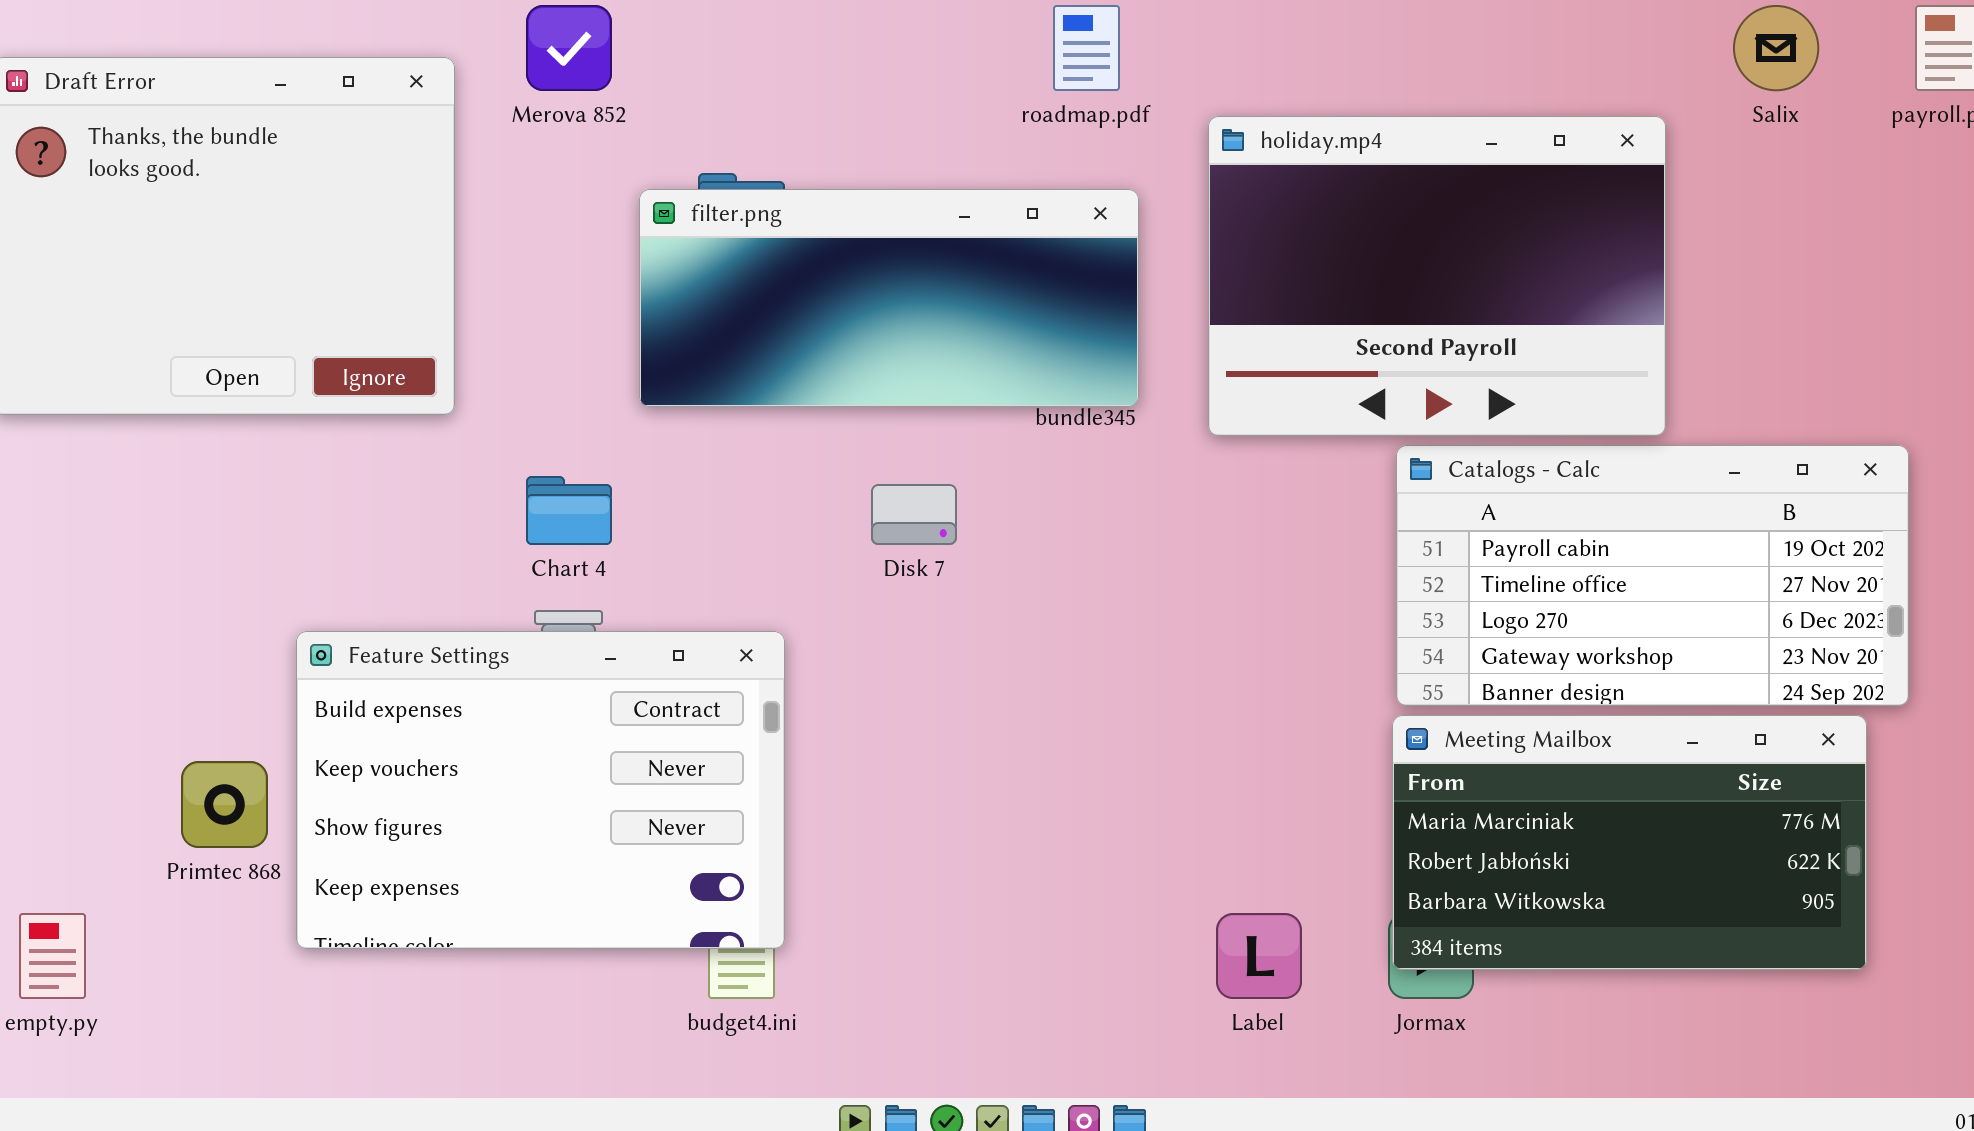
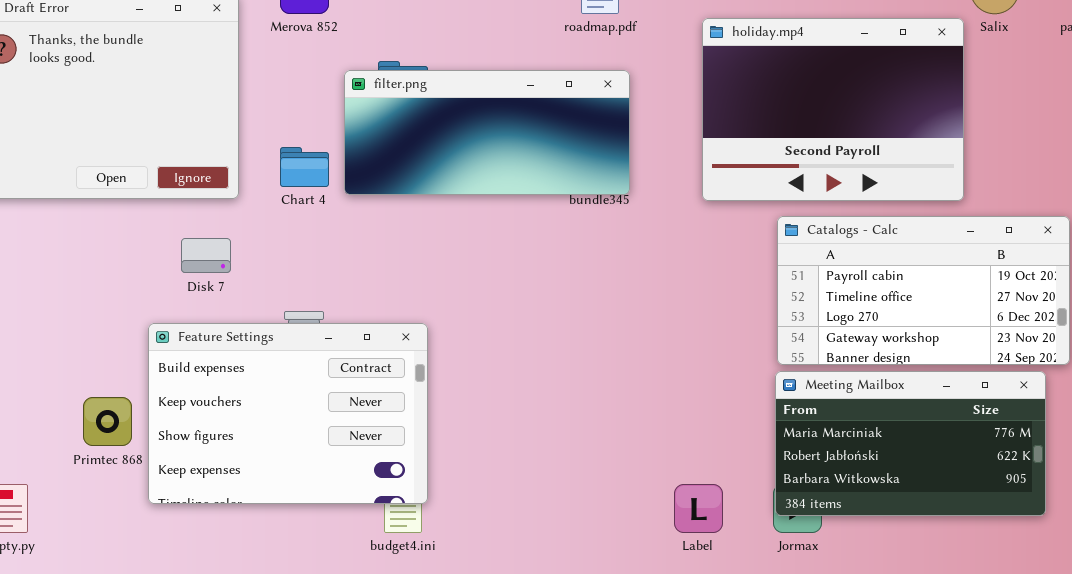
holiday.mp4: [1208,116,1666,436] -> [702,18,964,201], moved
Chart 4: [526,476,612,545] -> [280,147,329,187], moved
Disk 7: [871,484,957,545] -> [181,238,231,273], moved

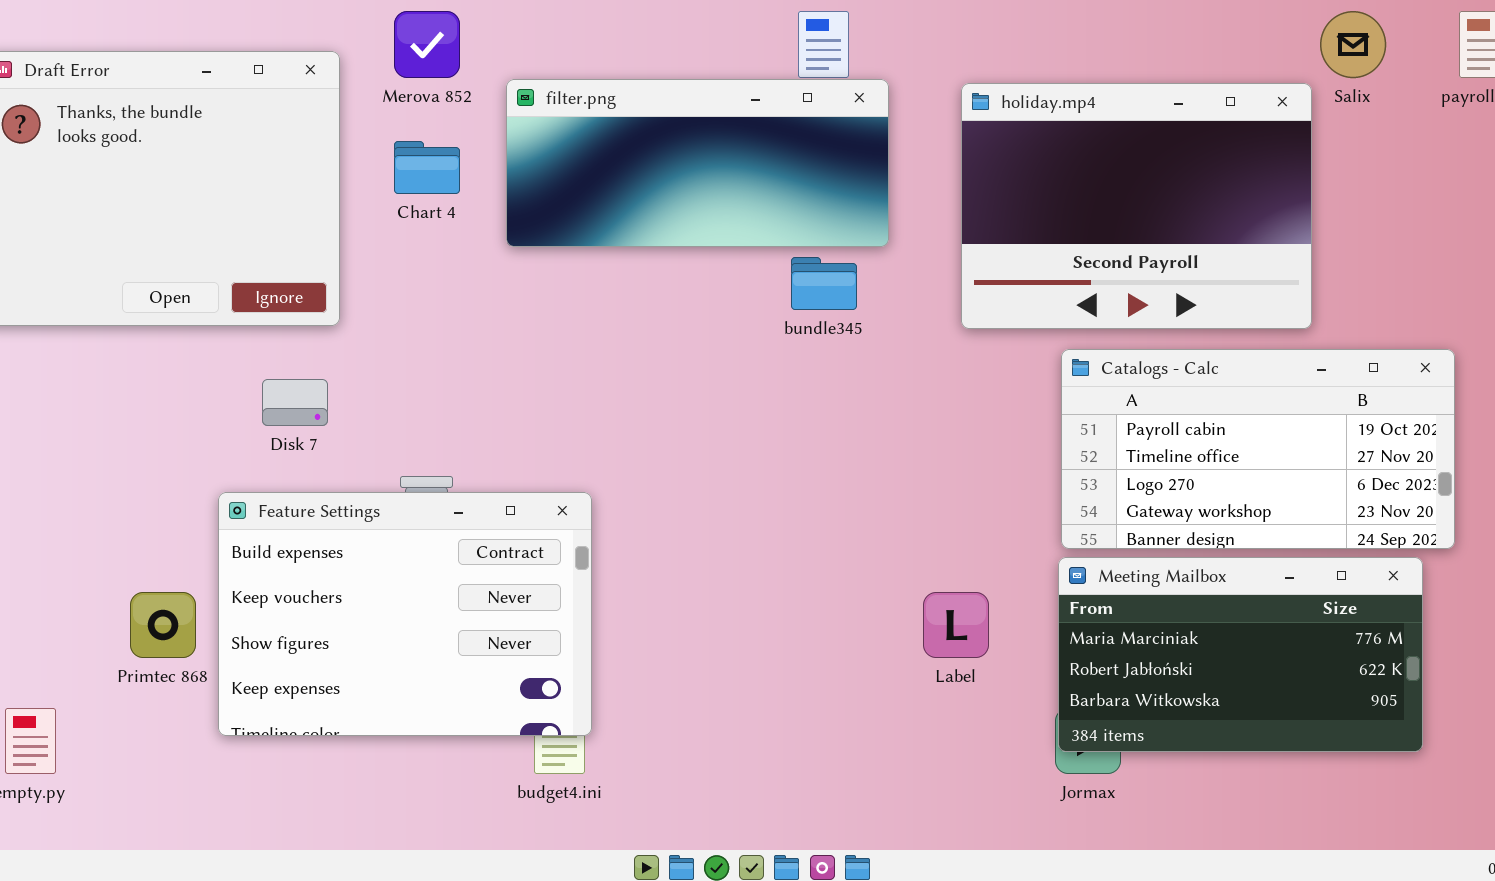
filter.png: [344,70,630,195] -> [506,79,889,247], moved
Chart 4: [280,147,329,187] -> [394,141,460,194], moved
Label: [674,484,723,533] -> [923,592,989,658], moved

